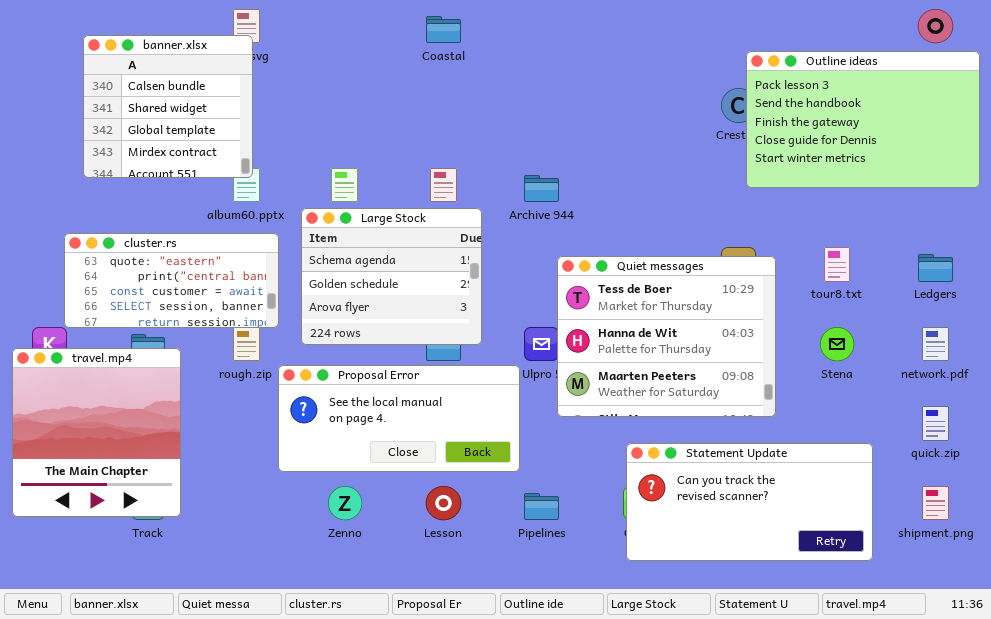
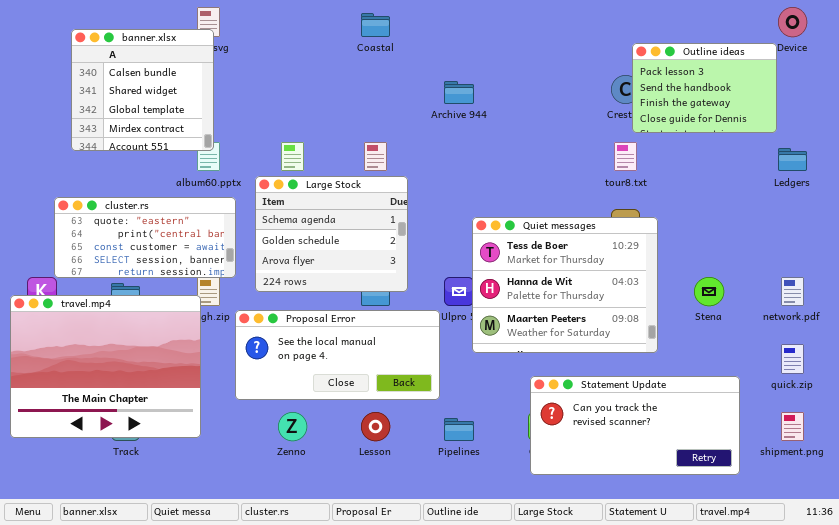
Outline ideas: [746,51,980,188] -> [632,43,777,133], resized
Archive 944: [524,175,559,202] -> [444,81,474,104], moved
tour8.txt: [824,247,850,282] -> [614,142,637,171], moved
Ledgers: [918,254,953,282] -> [778,148,807,171], moved
travel.mp4: [12,348,181,517] -> [10,295,201,438], resized

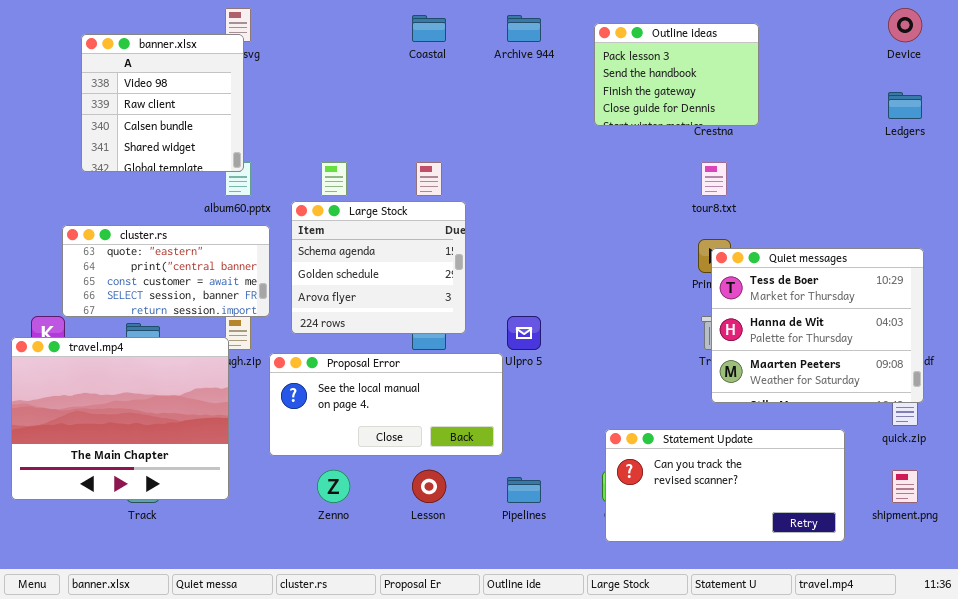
banner.xlsx: [71,29,214,151] -> [81,34,244,172], scrolled up 2 rows
Outline ideas: [632,43,777,133] -> [594,23,759,126], moved
Archive 944: [444,81,474,104] -> [507,15,541,42], moved
Ledgers: [778,148,807,171] -> [888,92,922,119], moved
Quiet messages: [472,217,658,353] -> [711,248,924,403], moved

